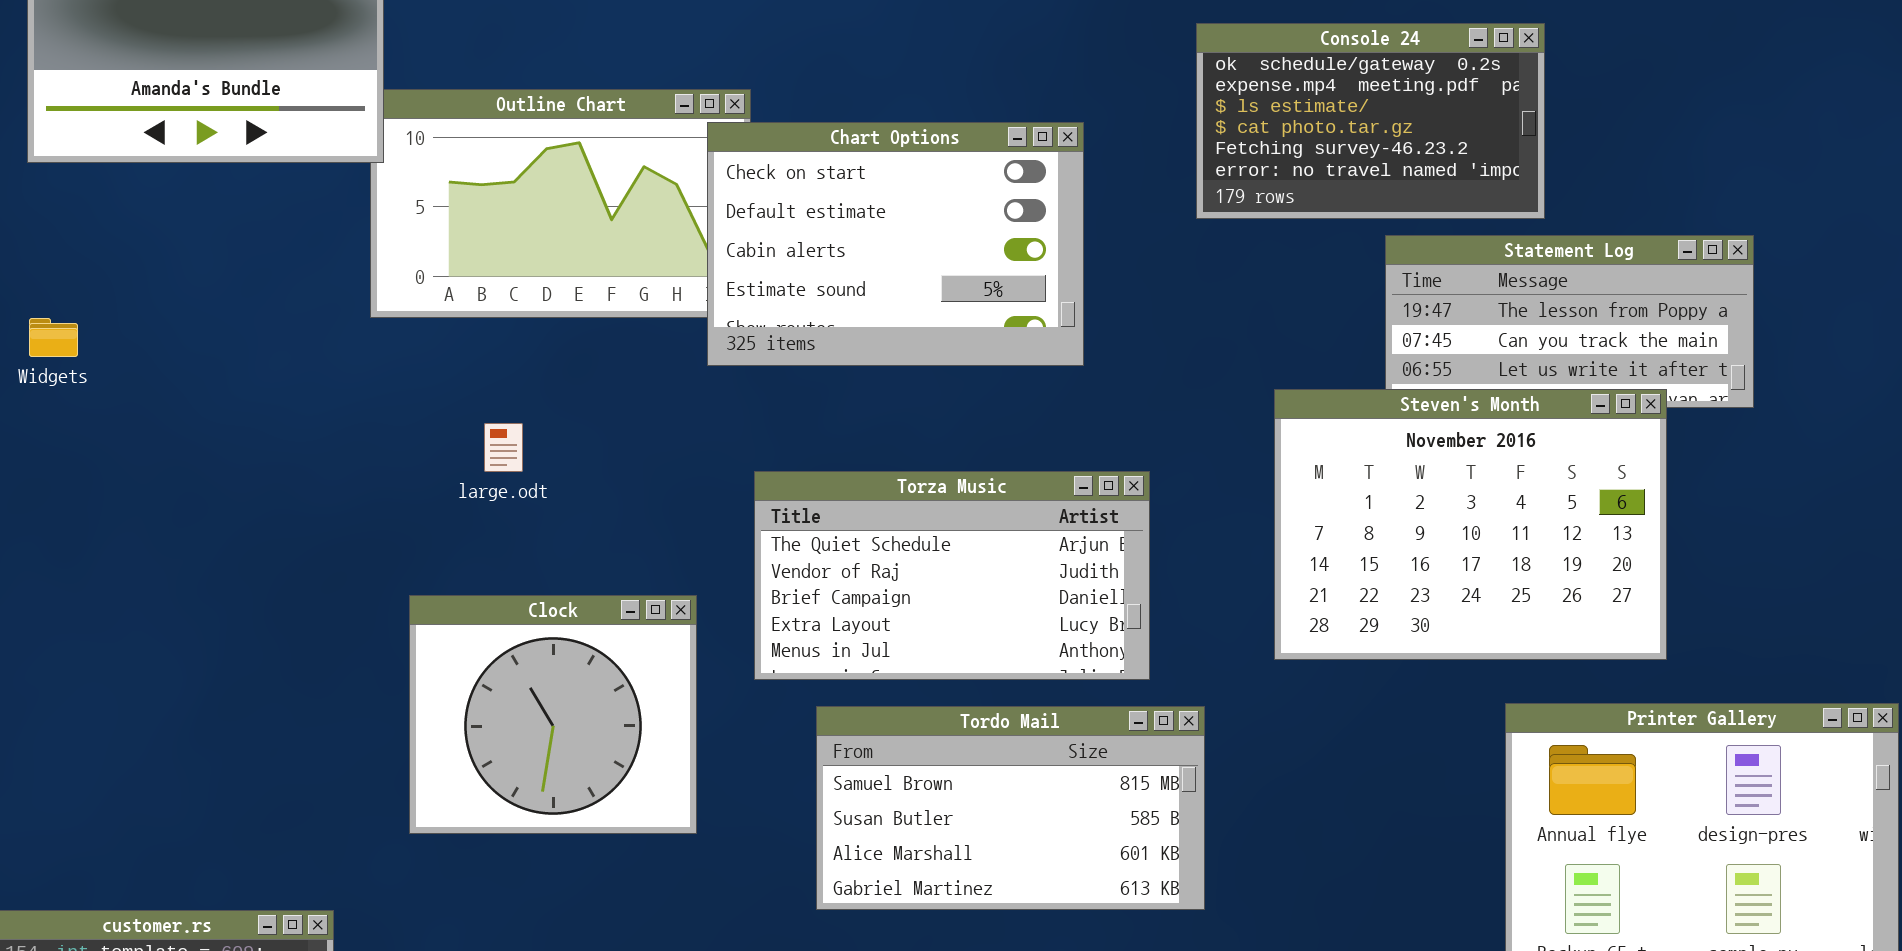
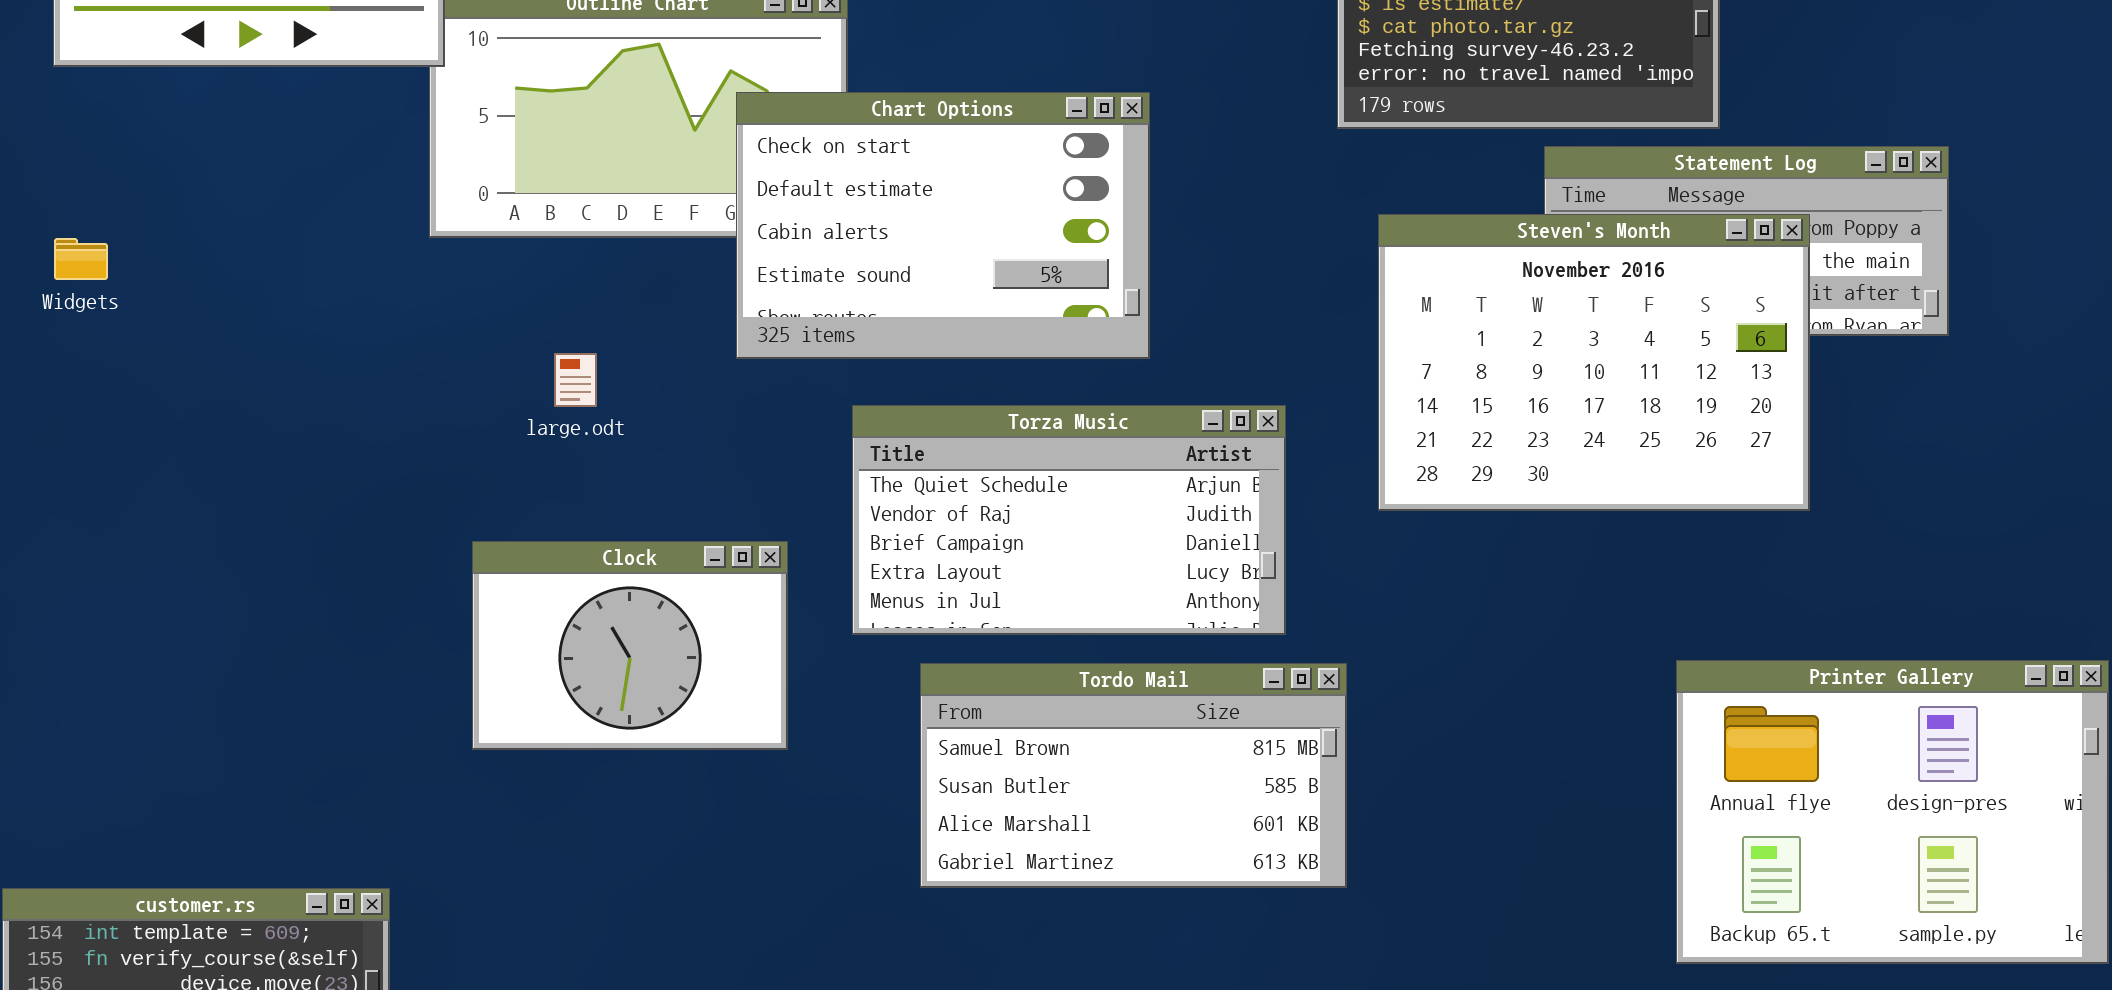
Chart Options: [707,122,1084,366] -> [736,92,1150,359], moved
Steven's Month: [1274,389,1667,660] -> [1378,214,1810,511], moved
Clock: [409,595,697,834] -> [472,541,788,750], resized

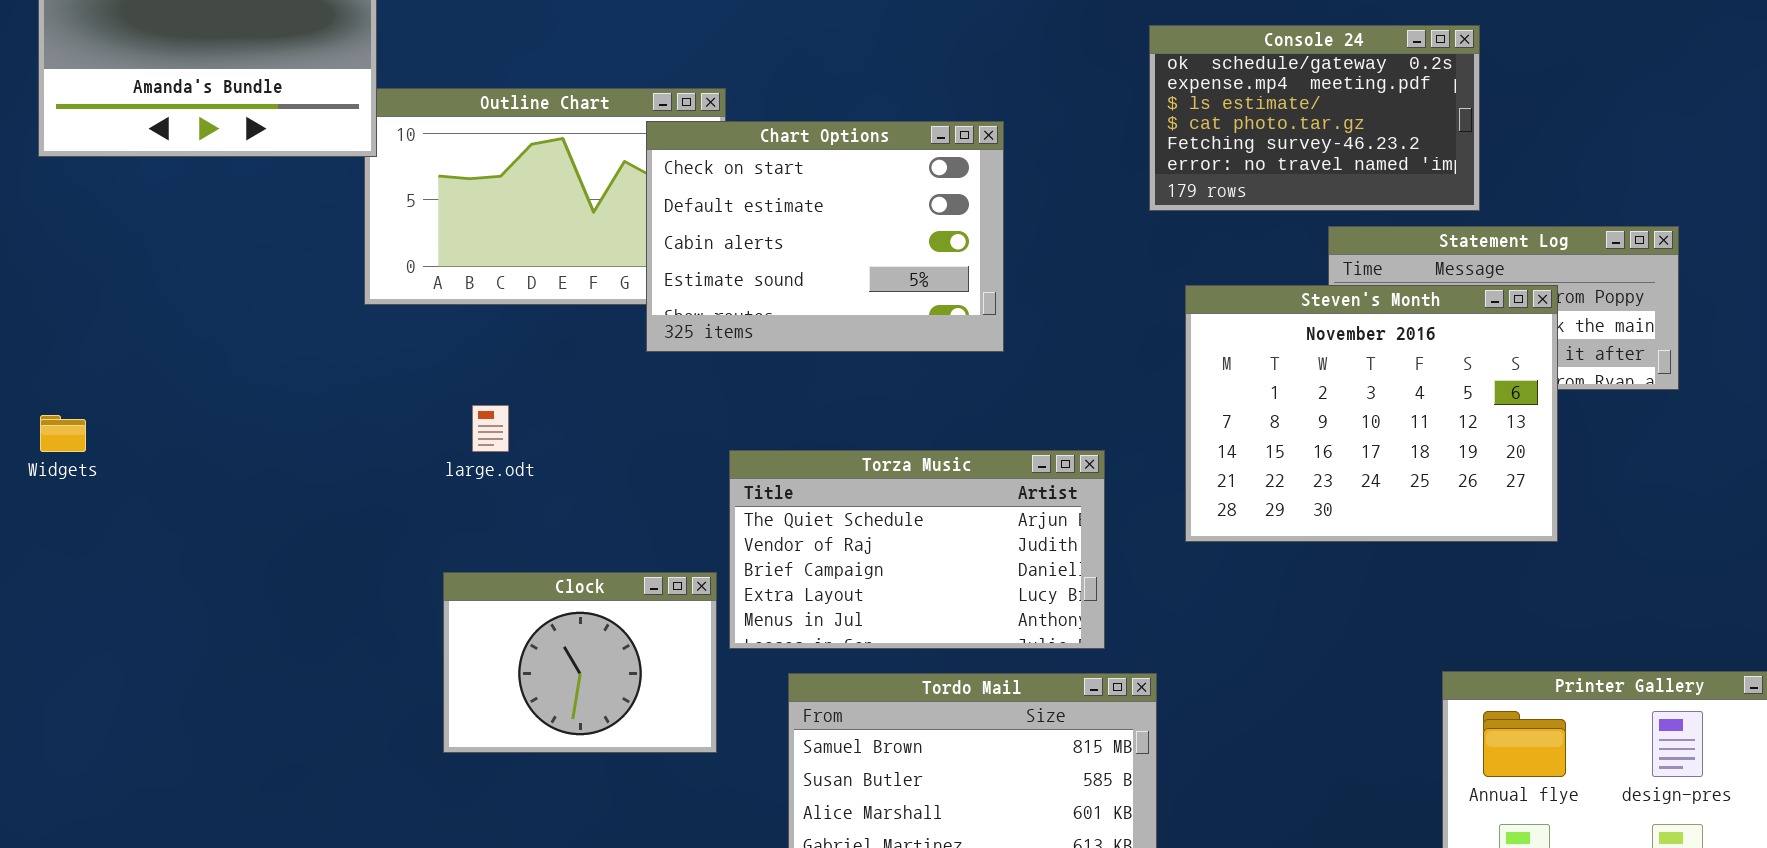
Chart Options: [736,92,1150,359] -> [646,121,1004,352], moved
Widgets: [54,238,108,280] -> [40,415,86,452], moved
Clock: [472,541,788,750] -> [443,572,717,753], moved

